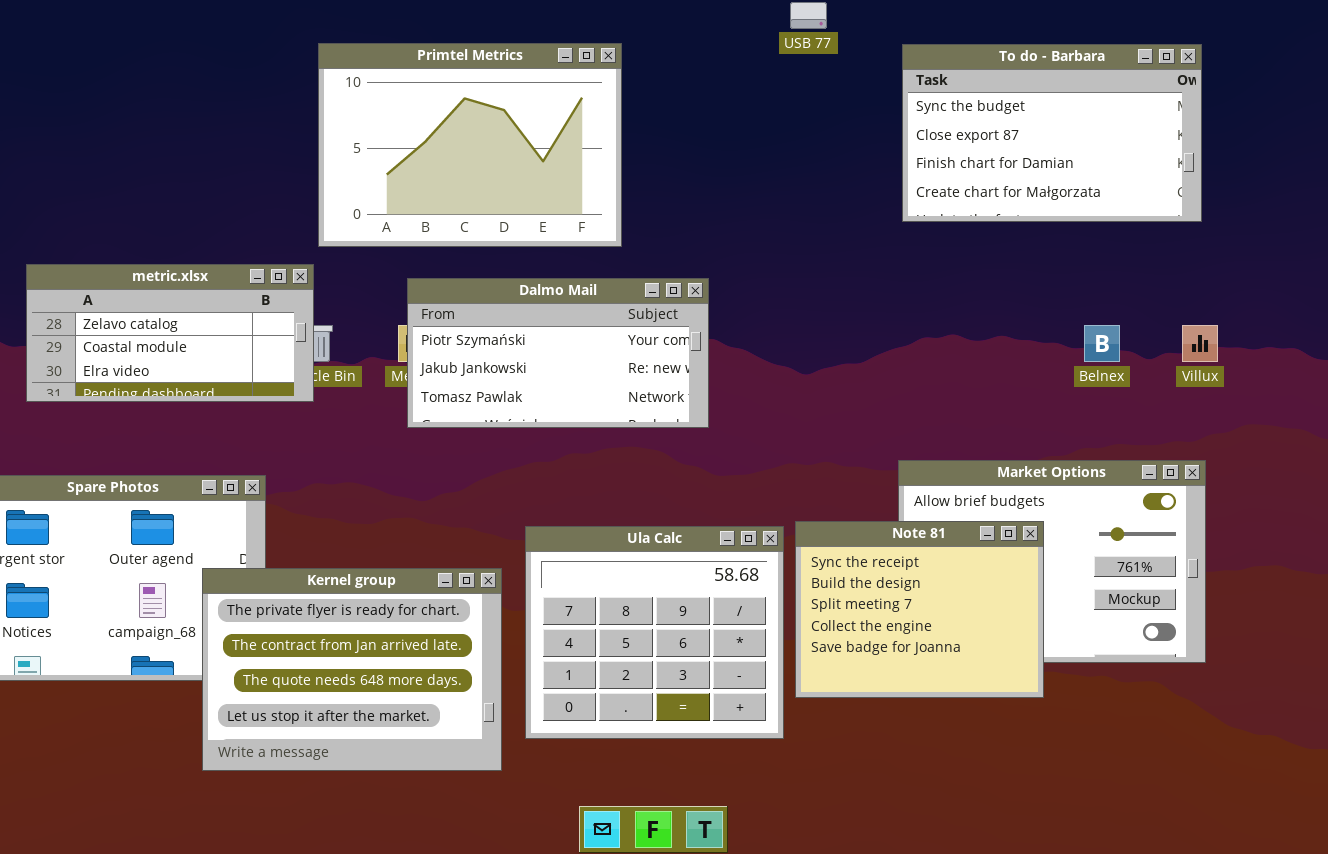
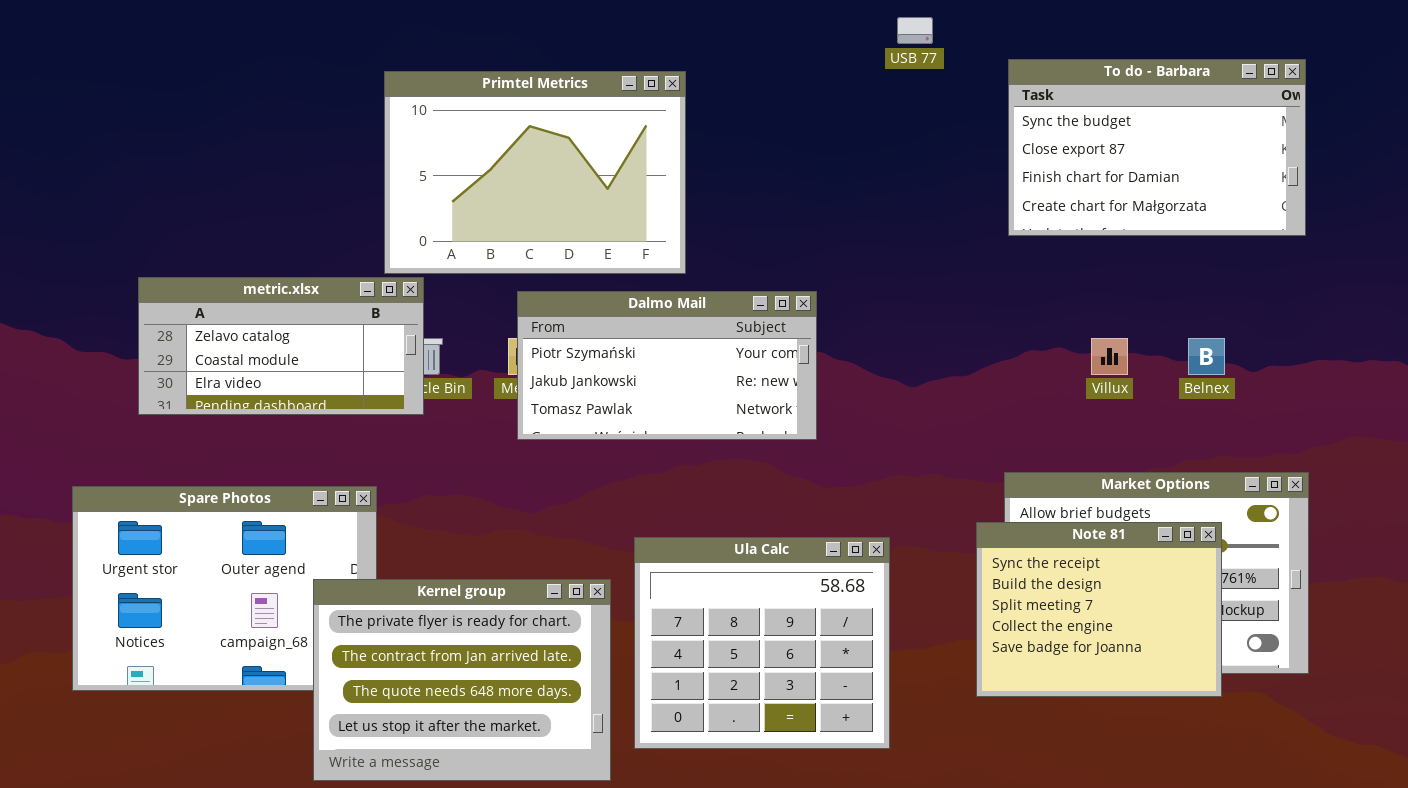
Primtel Metrics: [318,43,622,247] -> [384,71,686,274], moved
Villux: [1182,325,1218,362] -> [1091,338,1128,375], moved
Note 81: [795,521,1044,698] -> [976,522,1222,697], moved

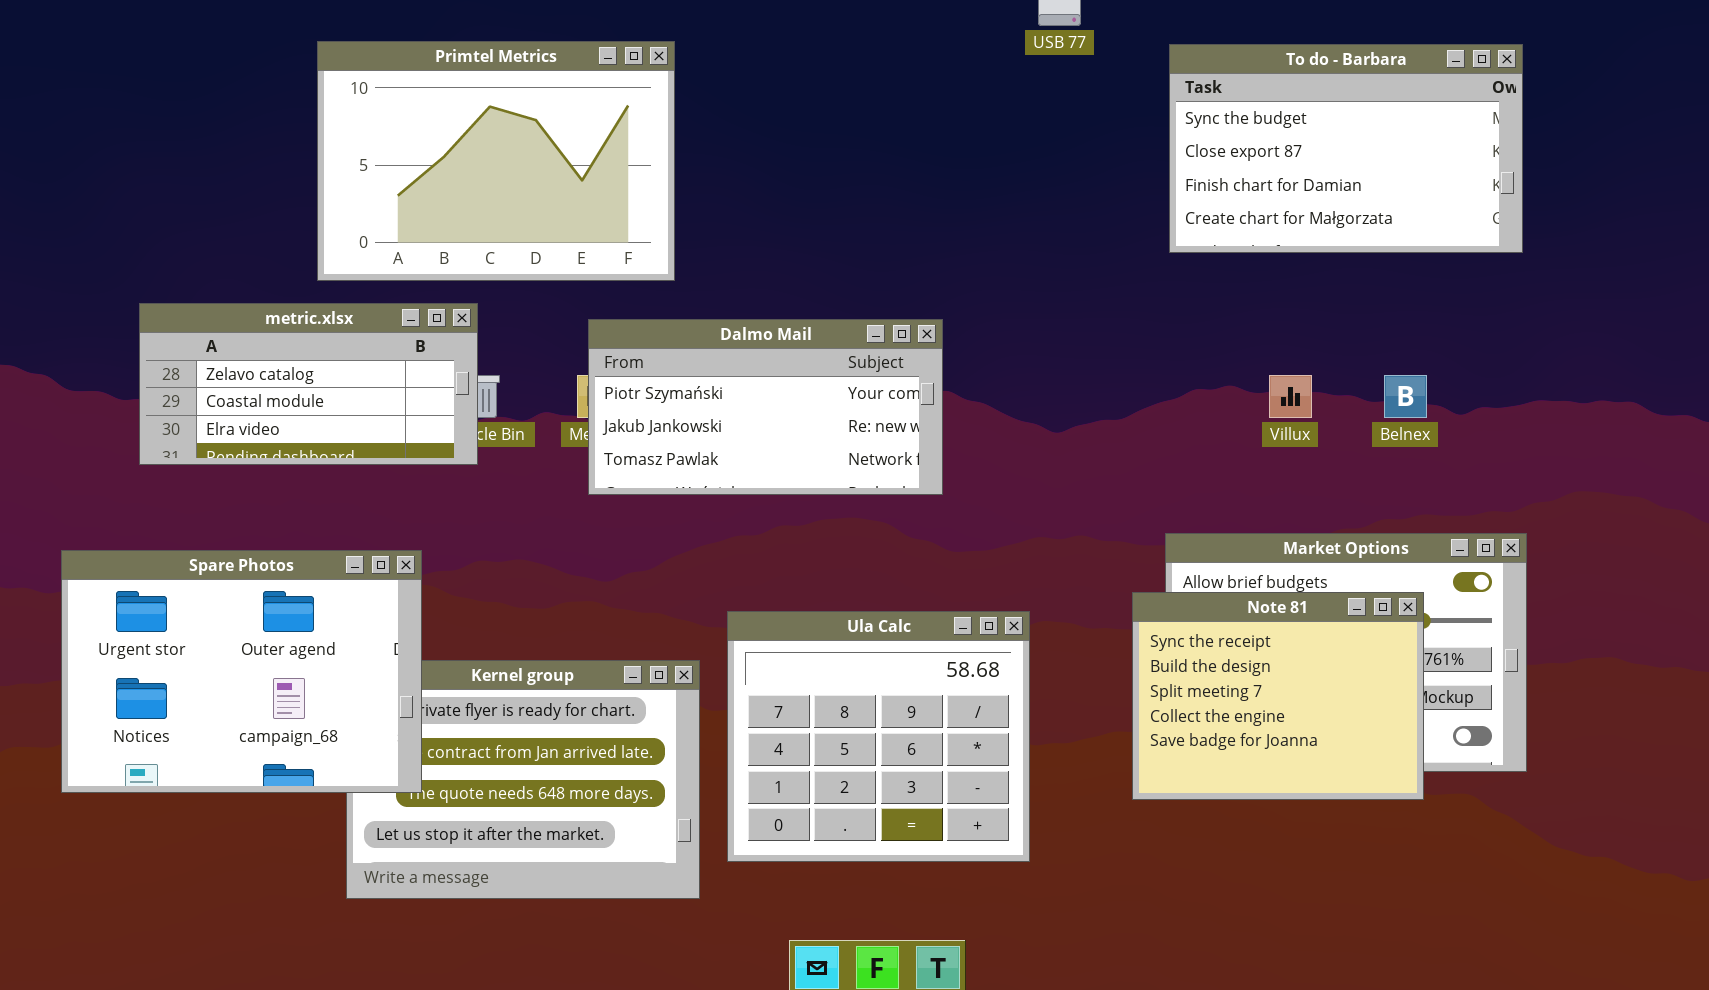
Primtel Metrics: [384,71,686,274] -> [317,41,675,281], moved
Spare Photos: [72,486,377,691] -> [61,550,422,793], raised

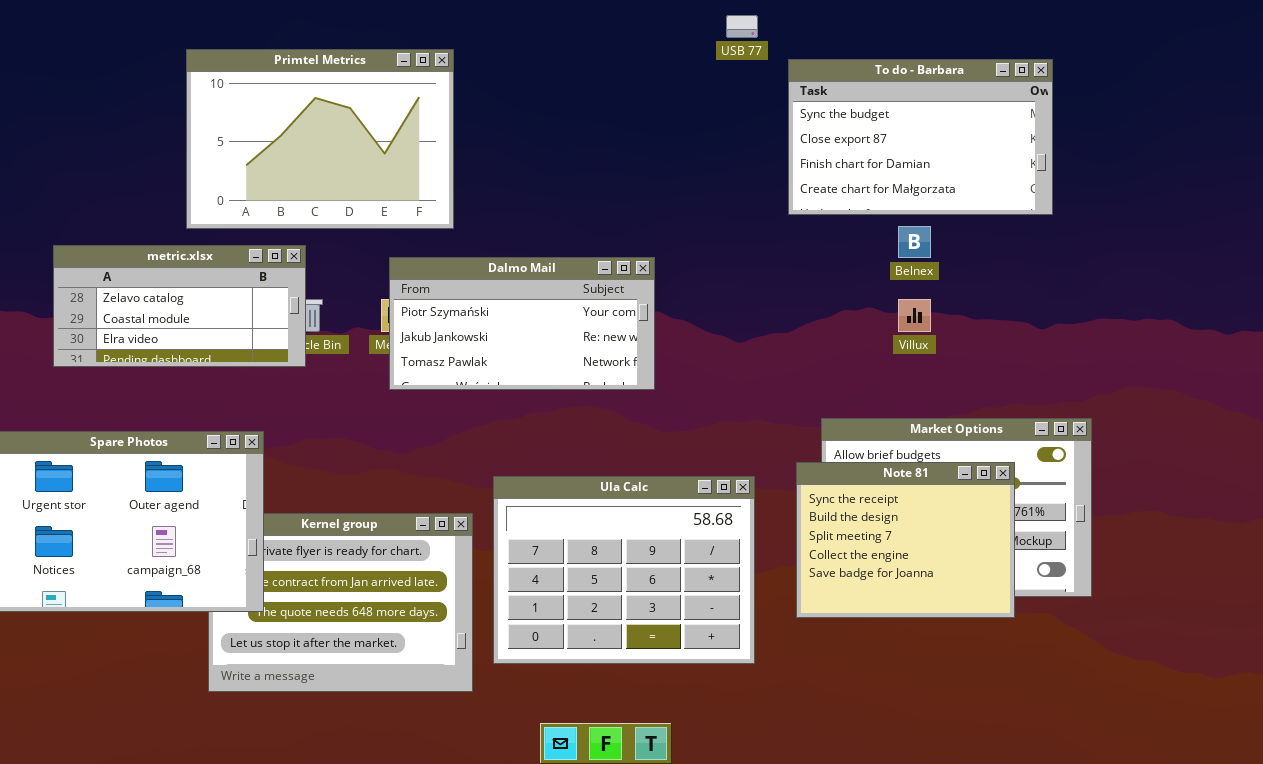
To do - Barbara: [1169,44,1523,253] -> [788,59,1053,215], moved
Belnex: [1384,375,1427,418] -> [898,226,931,258], moved
Ula Calc: [727,611,1030,862] -> [493,476,755,664], resized

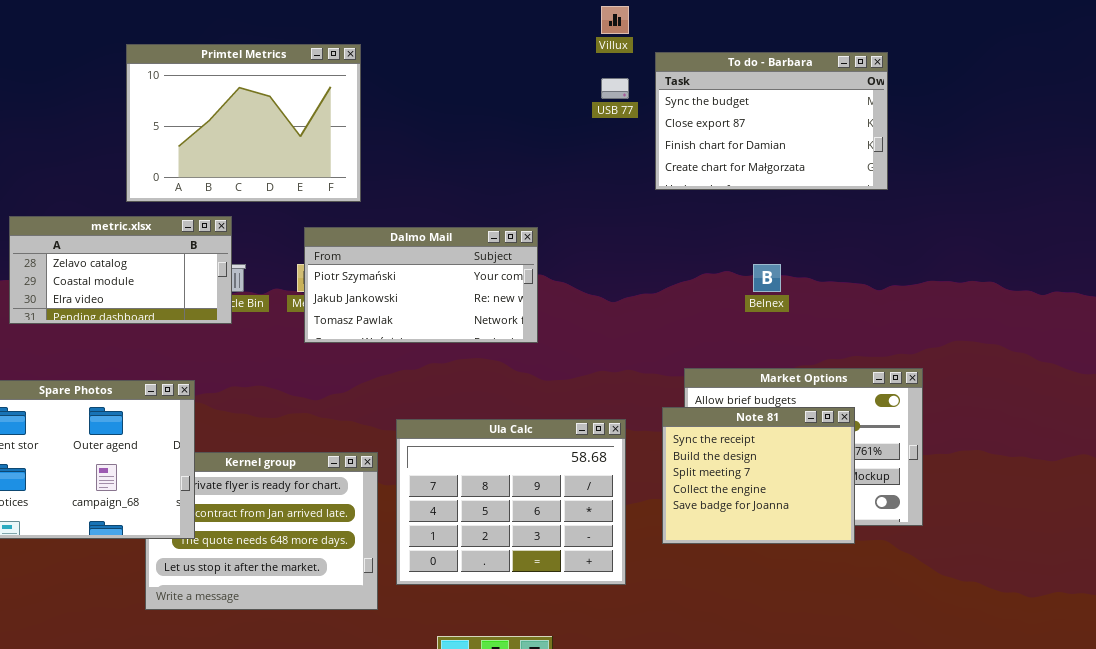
USB 77: [726,15,758,38] -> [601,78,629,99], moved
Belnex: [898,226,931,258] -> [753,264,781,292], moved
Villux: [898,299,931,332] -> [601,6,629,34], moved

